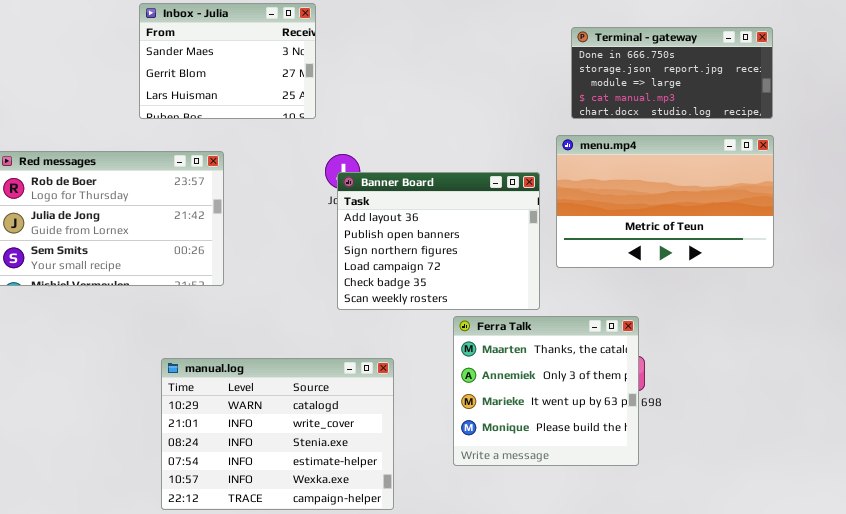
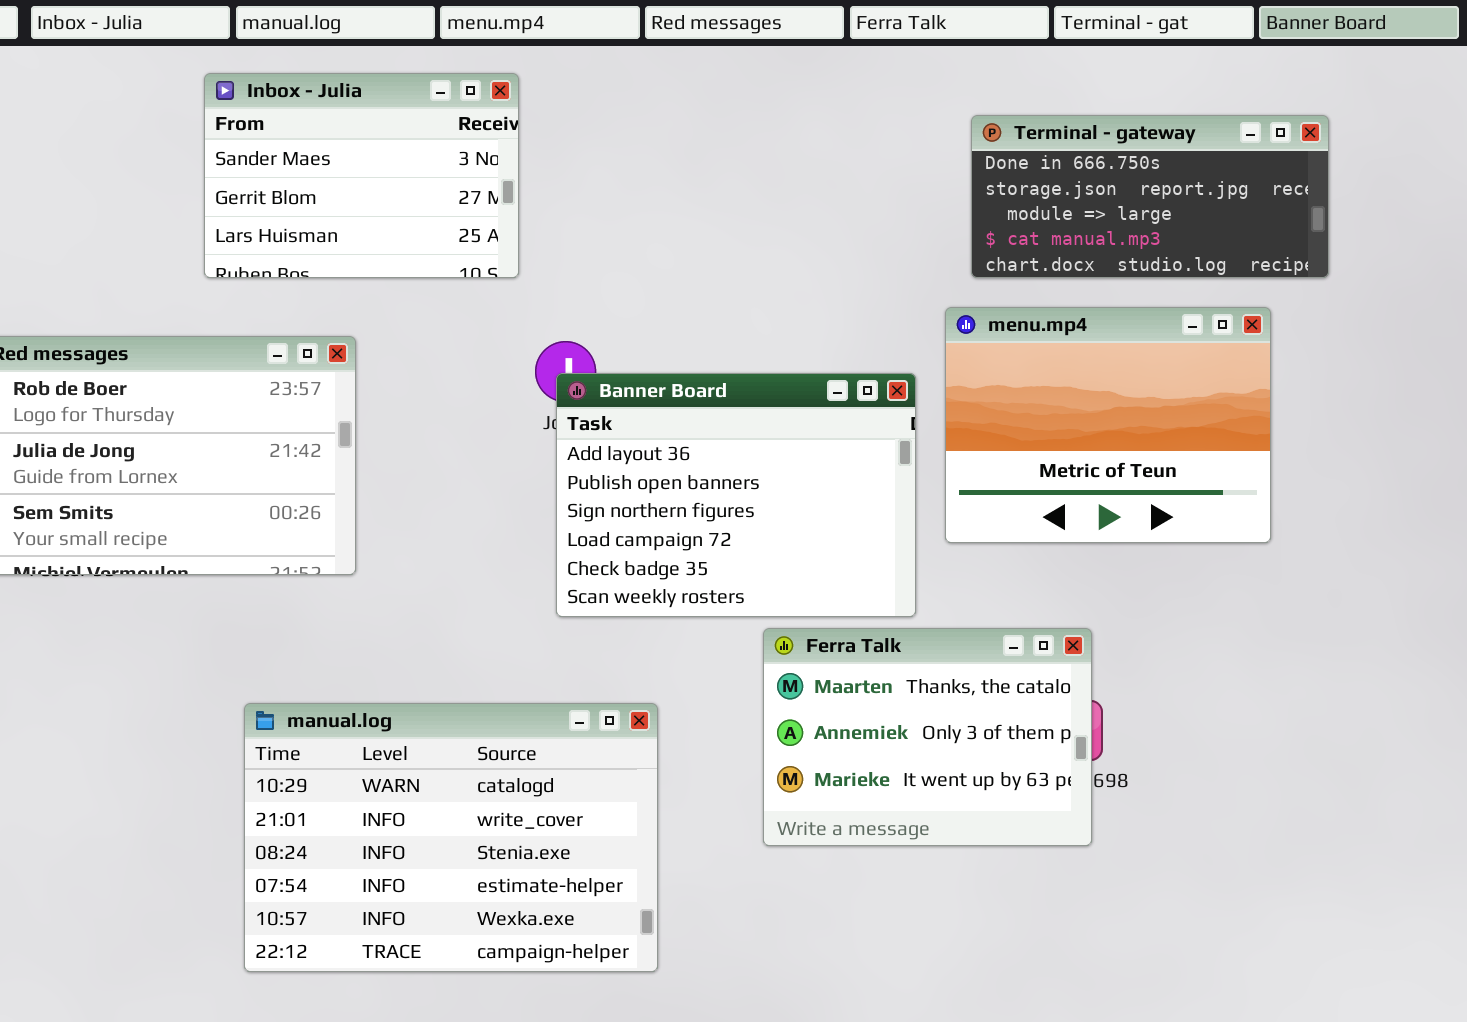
menu.mp4: [556,135,774,268] -> [945,307,1271,543], resized
Ferra Talk: [453,316,639,466] -> [763,628,1092,846], resized

